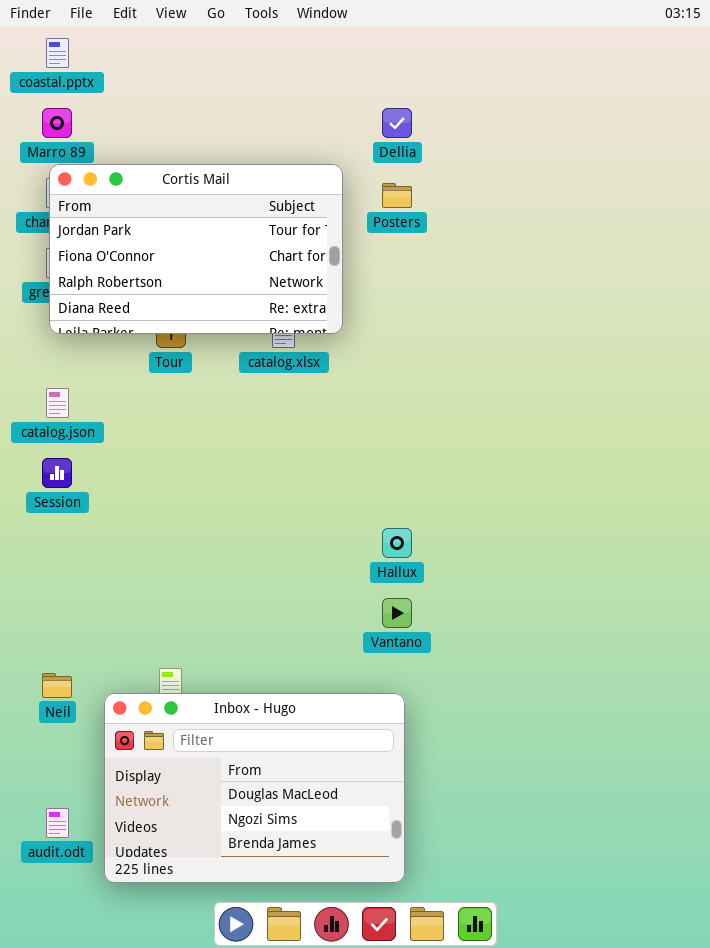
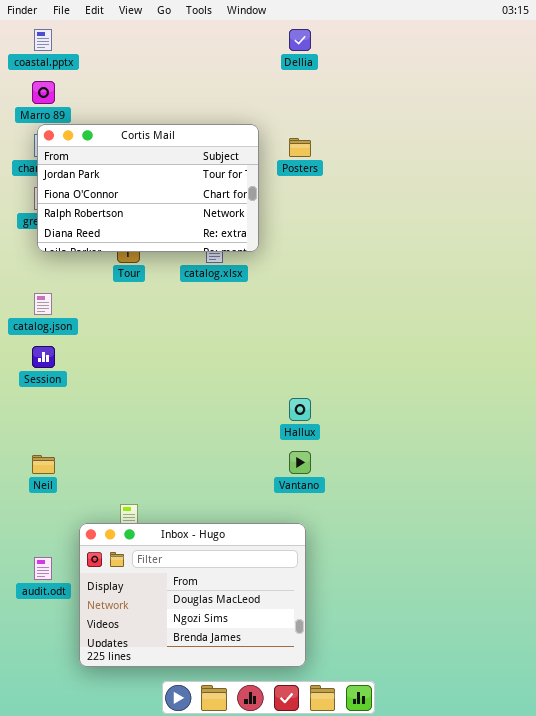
Dellia: [382,108,412,138] -> [289,29,311,51], moved
Neil: [42,673,72,698] -> [32,455,55,474], moved
audit.odt: [46,808,69,838] -> [34,557,52,580], moved

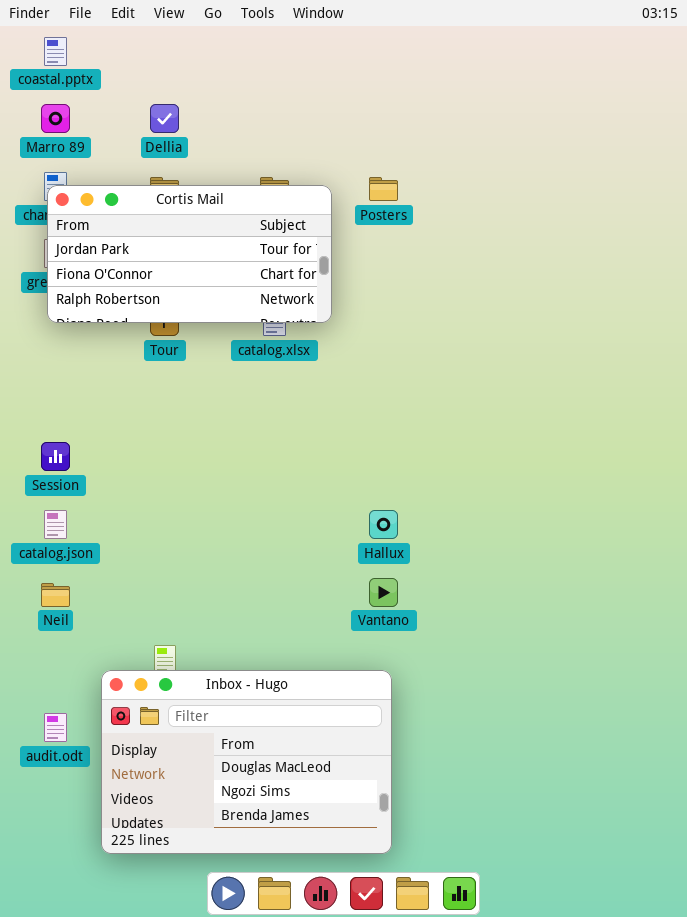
Dellia: [289,29,311,51] -> [150,104,179,133], moved
Cortis Mail: [37,124,259,252] -> [47,185,332,323], resized
catalog.json: [34,293,52,315] -> [44,510,67,539], moved

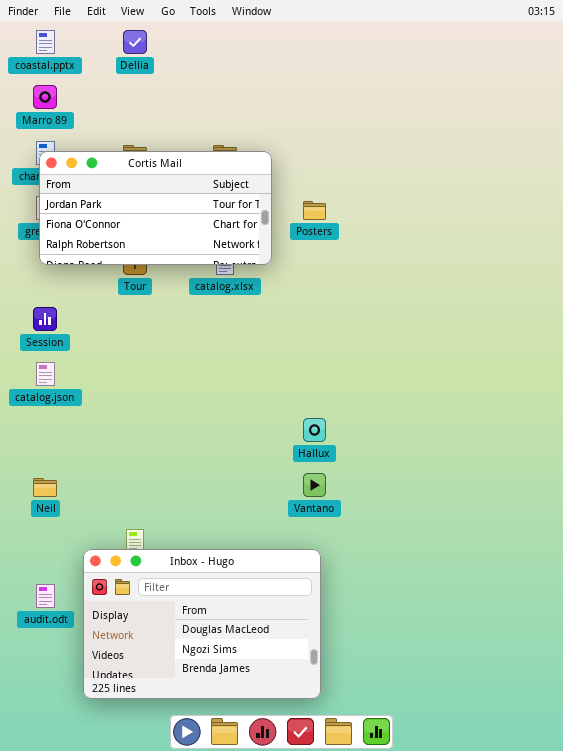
Dellia: [150,104,179,133] -> [123,30,147,54], moved
Posters: [369,177,398,201] -> [303,201,326,220], moved
Session: [41,442,70,471] -> [33,307,57,331], moved
catalog.json: [44,510,67,539] -> [36,362,55,386], moved

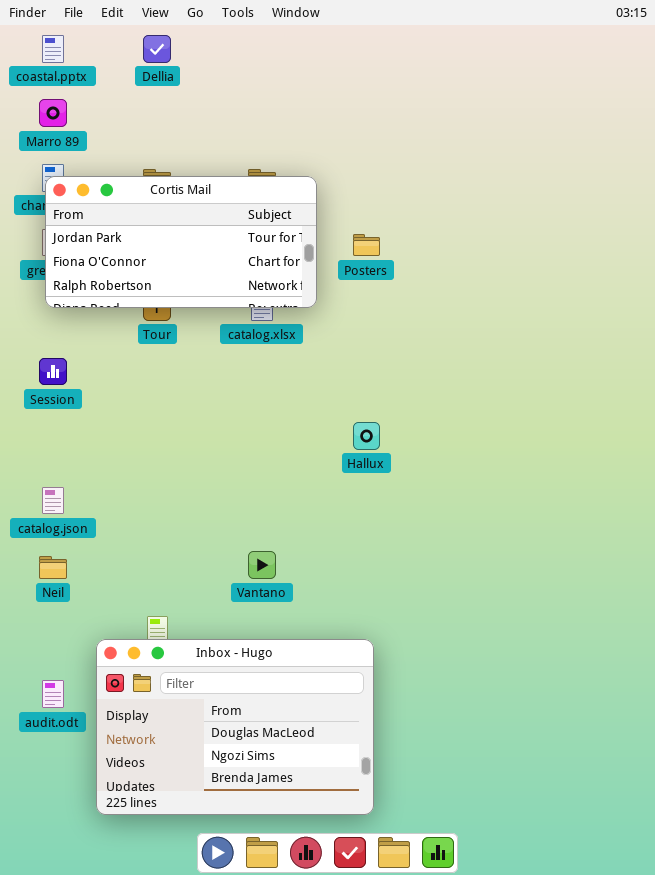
catalog.json: [36,362,55,386] -> [42,487,64,514], moved
Hallux: [303,418,326,442] -> [353,422,380,450], moved
Vantano: [303,473,326,497] -> [248,551,276,579], moved

